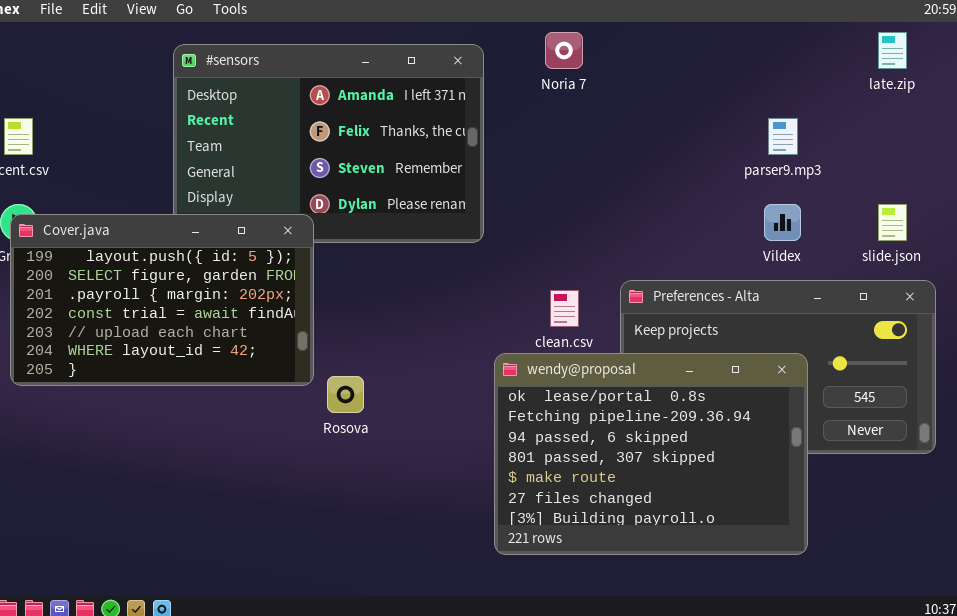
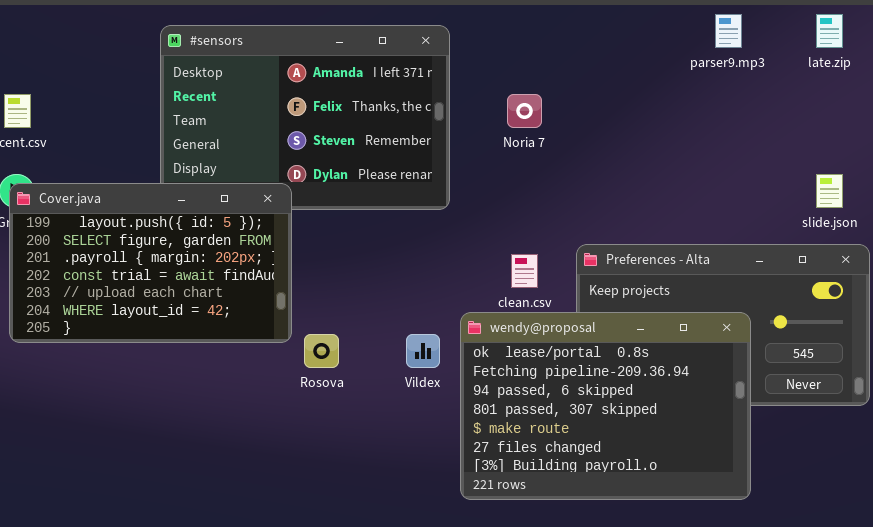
Noria 7: [545,32,583,69] -> [507,94,542,128], moved
parser9.mp3: [768,118,798,155] -> [715,14,742,48], moved
Vildex: [764,204,801,241] -> [406,334,440,368], moved

